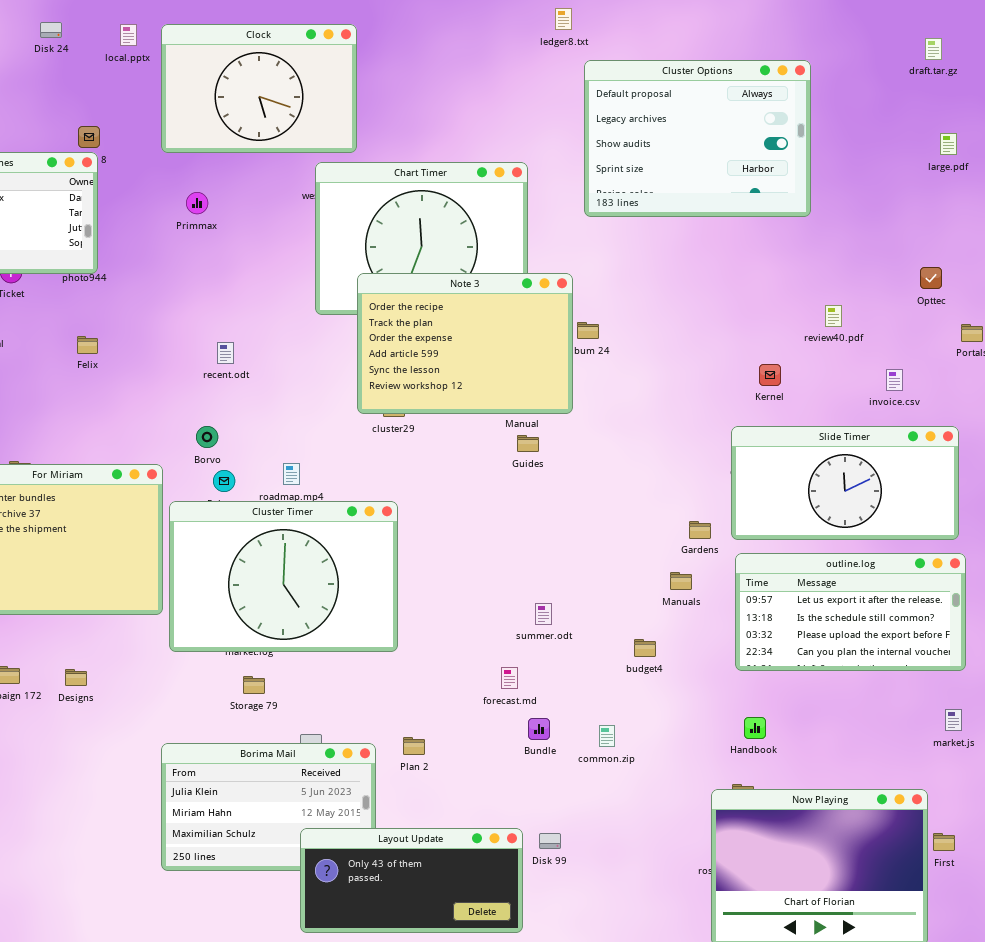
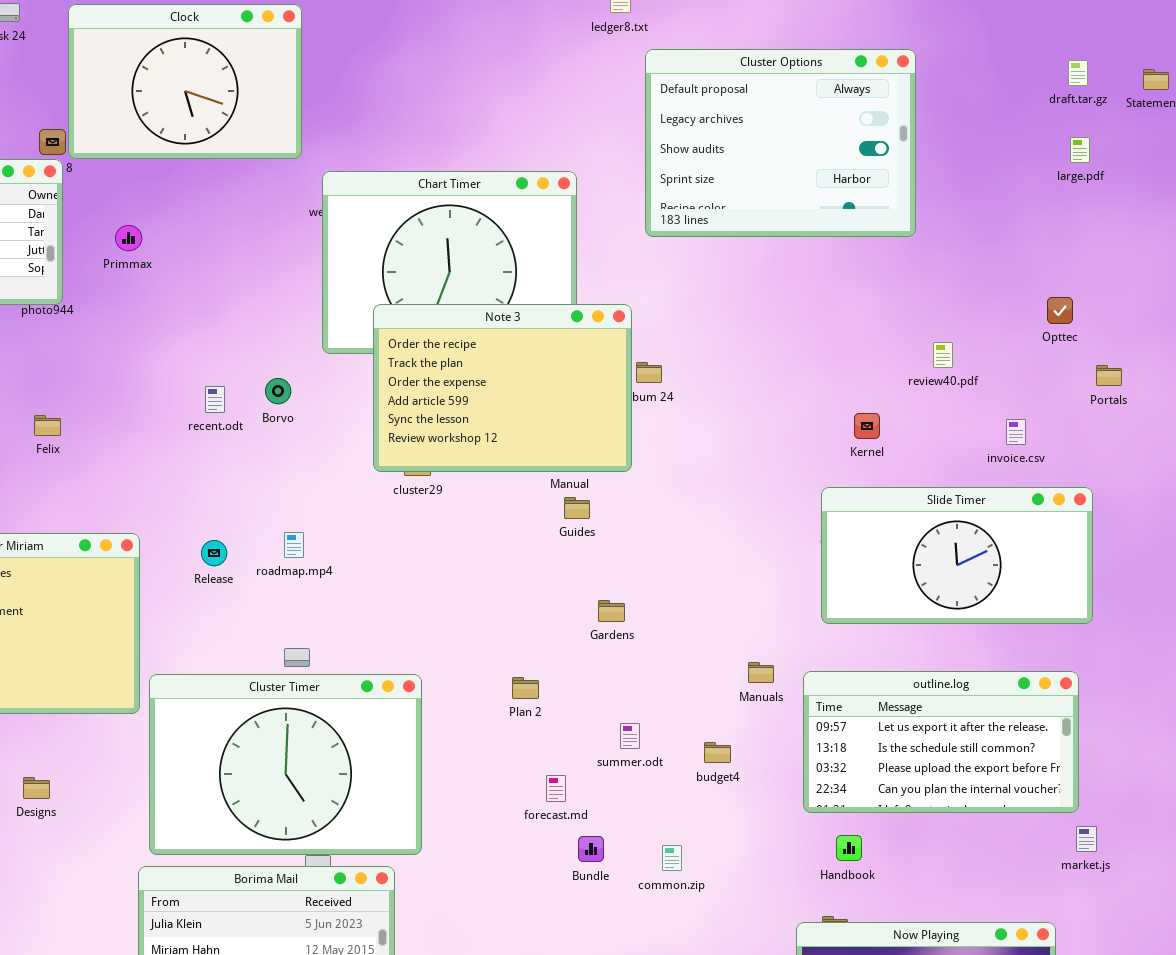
Clock: [161,24,357,153] -> [68,4,302,159], moved
draft.tar.gz: [925,38,942,60] -> [1068,60,1088,86], moved
Primmax: [186,192,208,214] -> [115,225,142,251], moved
Felix: [77,336,98,354] -> [34,415,61,436], moved
Borvo: [196,426,218,448] -> [265,378,291,404], moved
Cluster Timer: [169,501,398,652] -> [149,674,422,855], moved
Gardens: [689,521,711,539] -> [598,600,625,622], moved
outline.log: [735,553,966,671] -> [803,671,1079,813], moved
summer.odt: [535,603,552,625] -> [620,723,640,749], moved
Plan 2: [403,737,425,755] -> [512,677,539,699], moved

